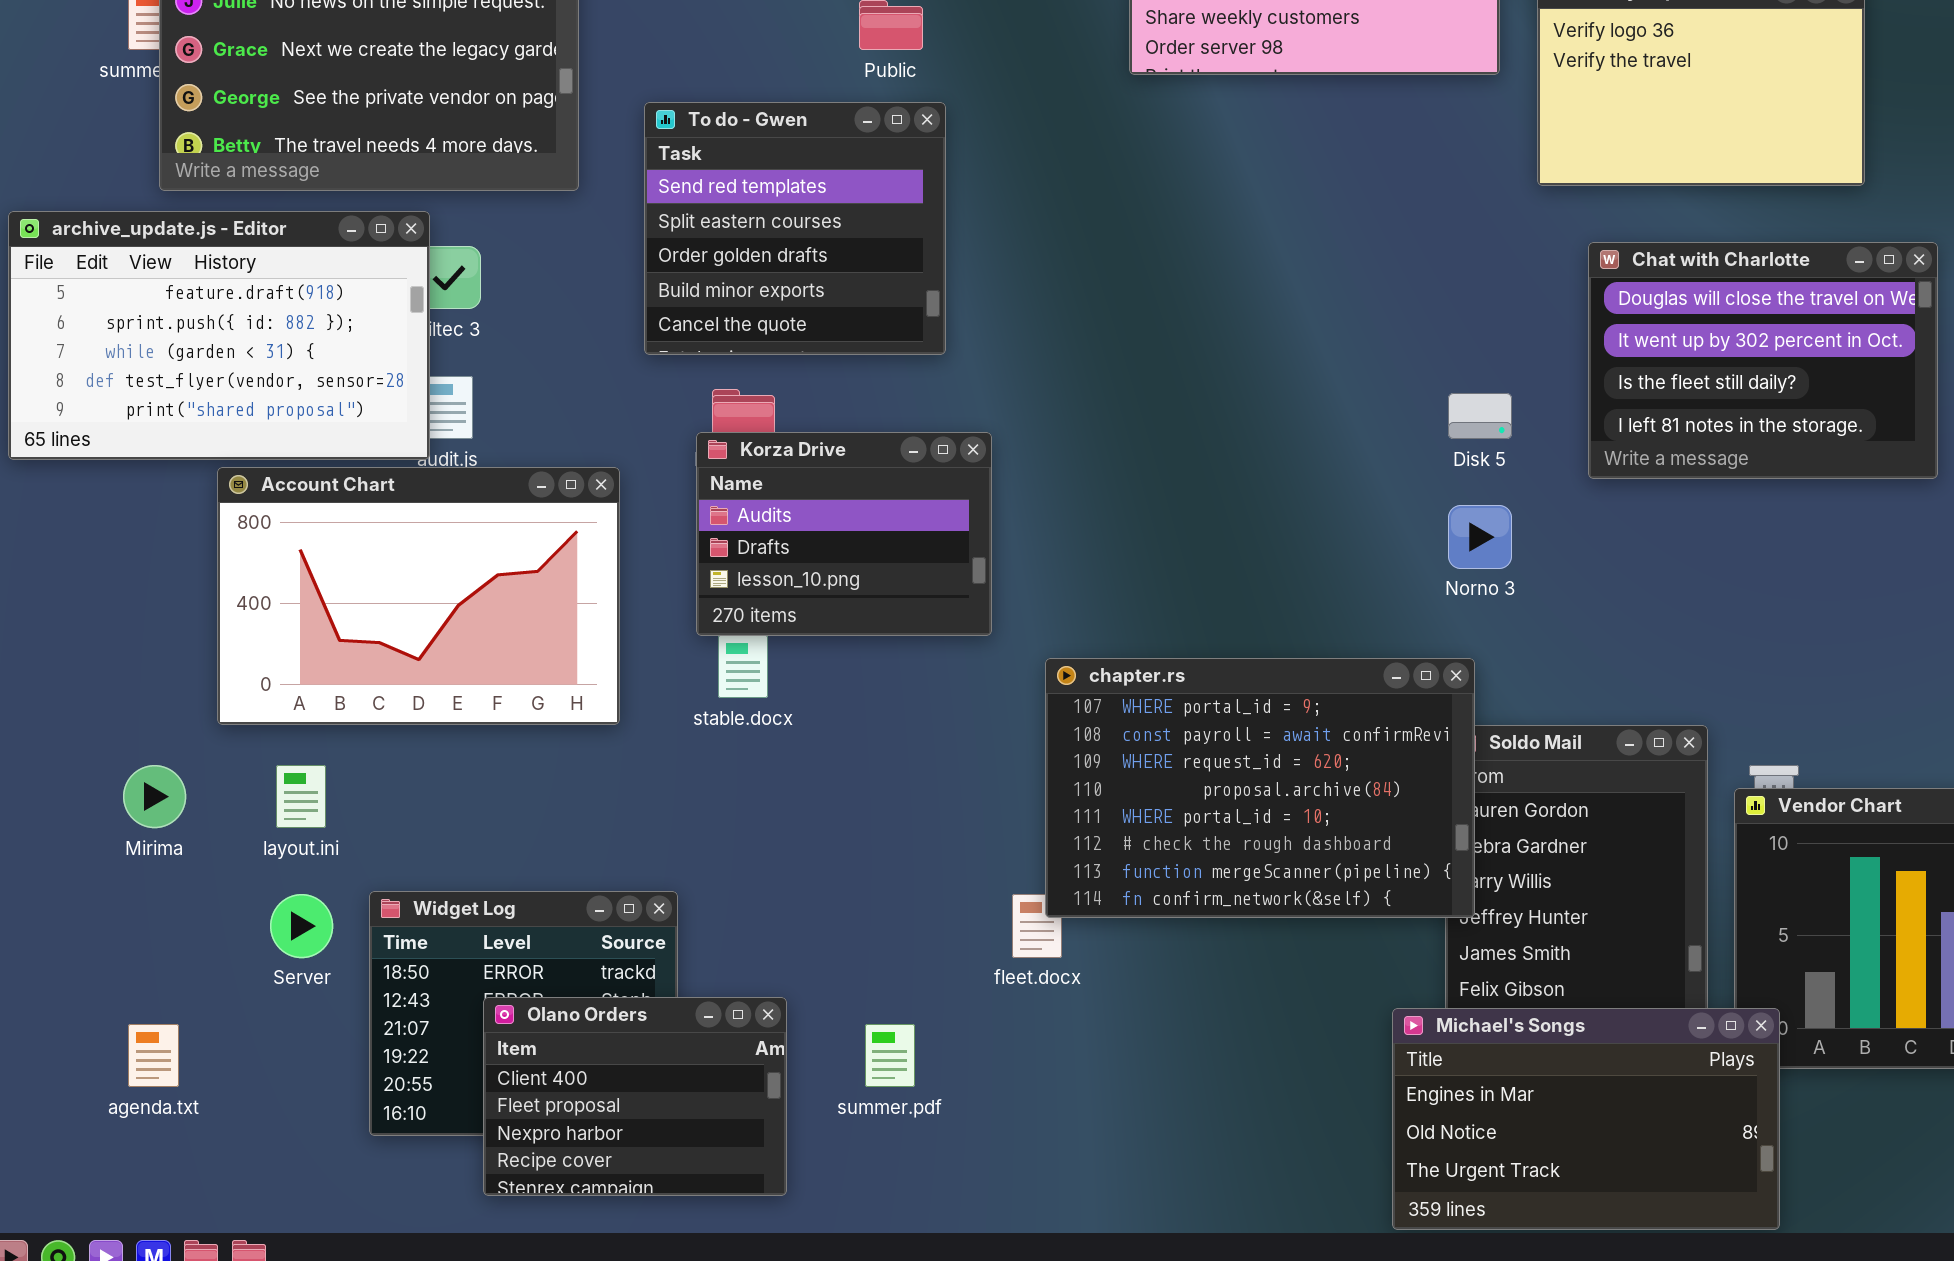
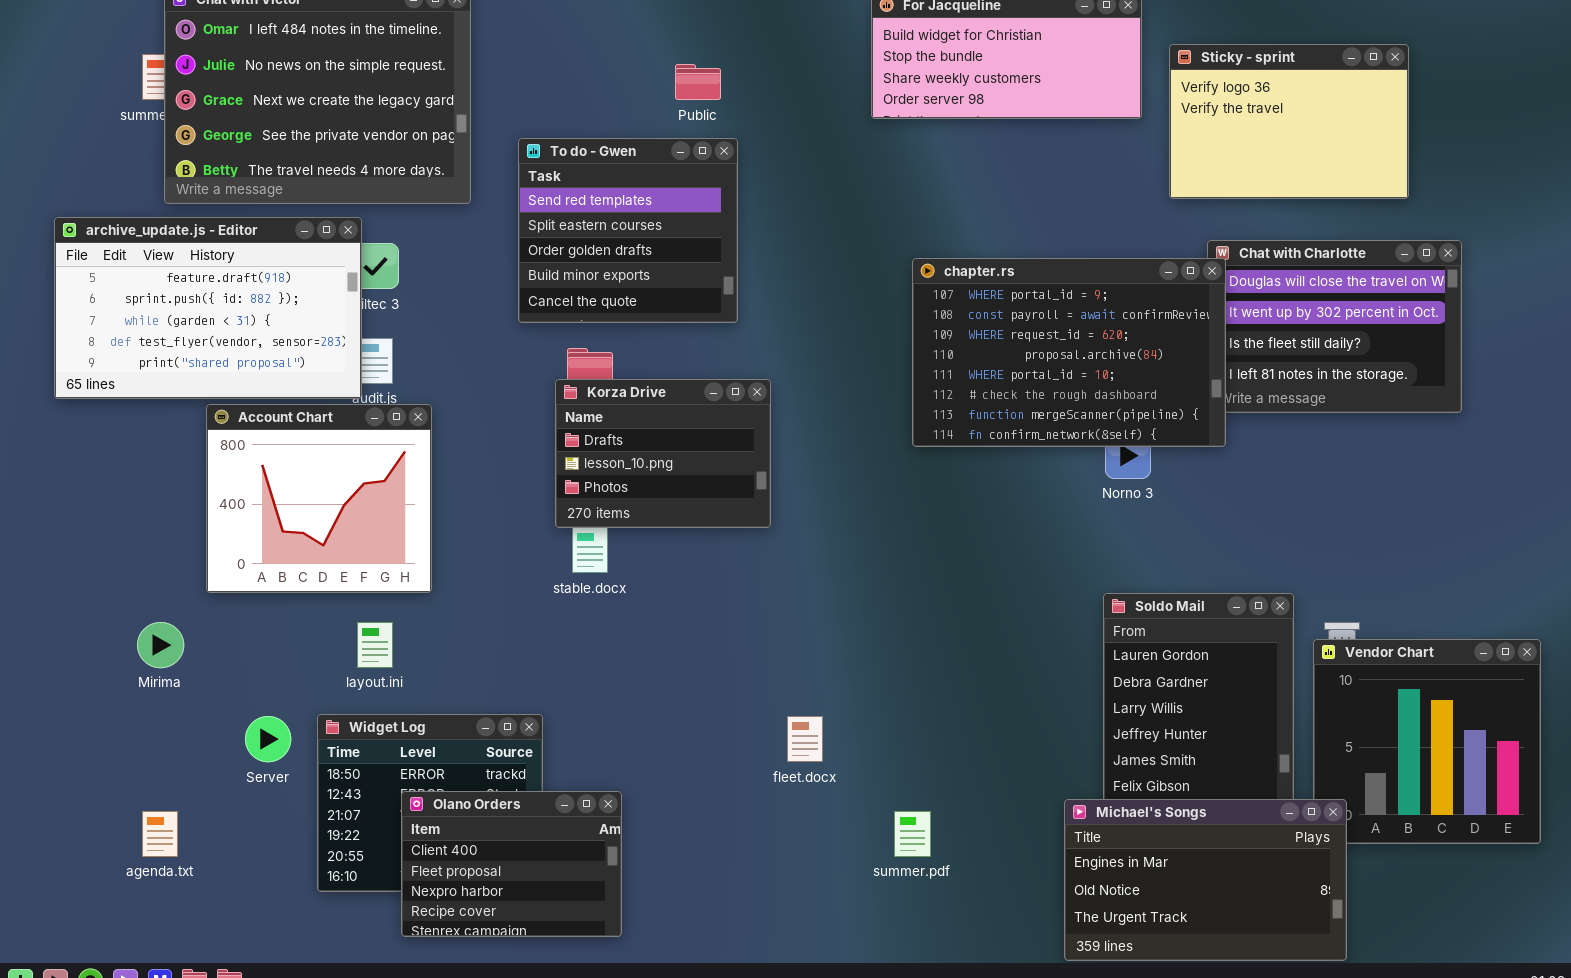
Korza Drive: [696,432,992,636] -> [555,379,771,528], scrolled down 1 row
Account Chart: [217,467,620,725] -> [206,404,432,593], resized
chapter.rs: [1045,658,1475,918] -> [912,258,1226,447], moved
layout.ini: [276,765,326,828] -> [357,622,393,668], moved
summer.pdf: [865,1024,915,1087] -> [894,811,931,857], moved

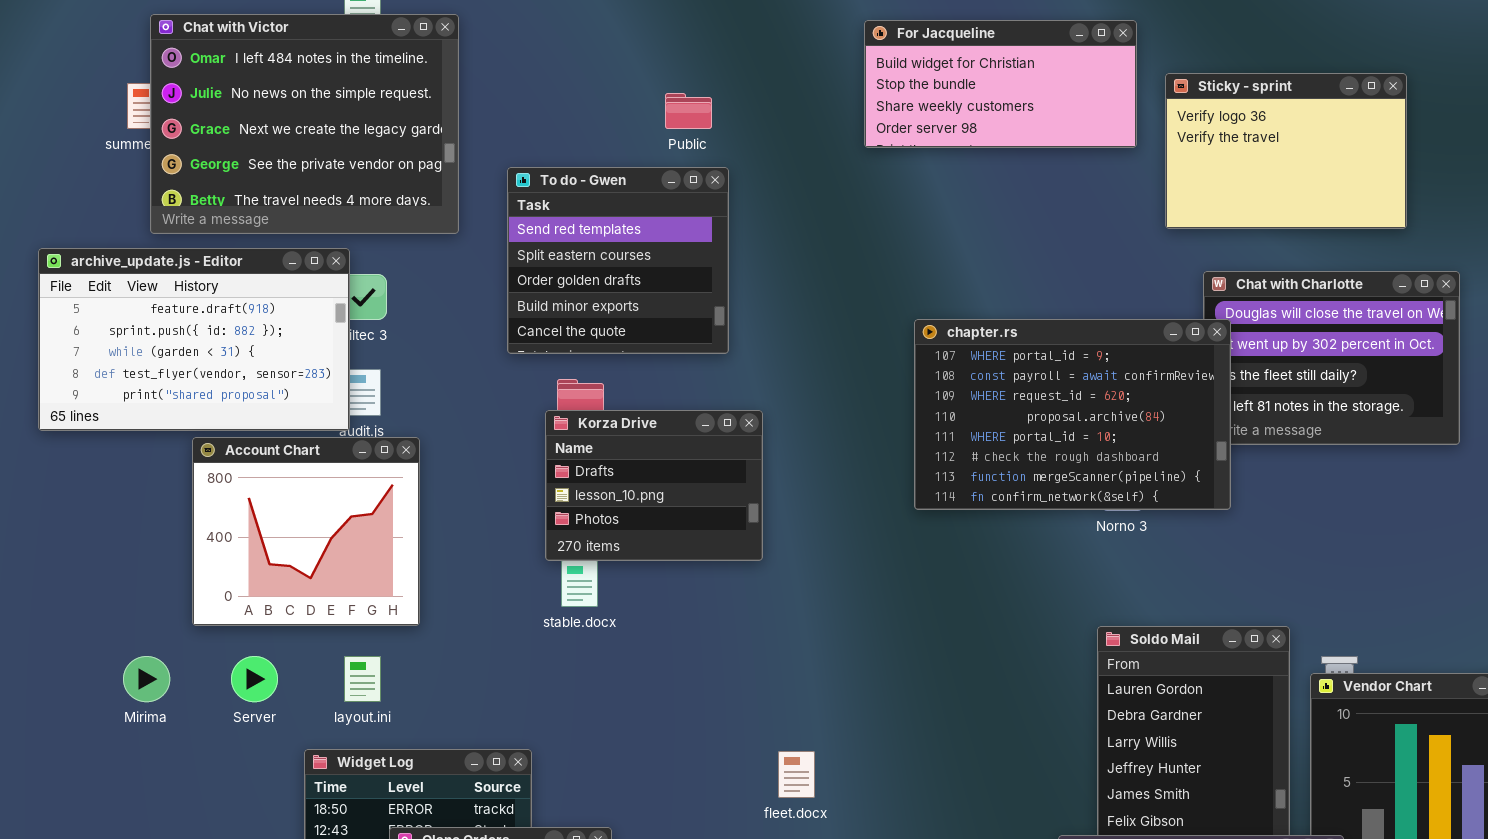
chapter.rs: [912,258,1226,447] -> [914,319,1231,510], moved
Server: [245,716,291,762] -> [231,656,278,702], moved

